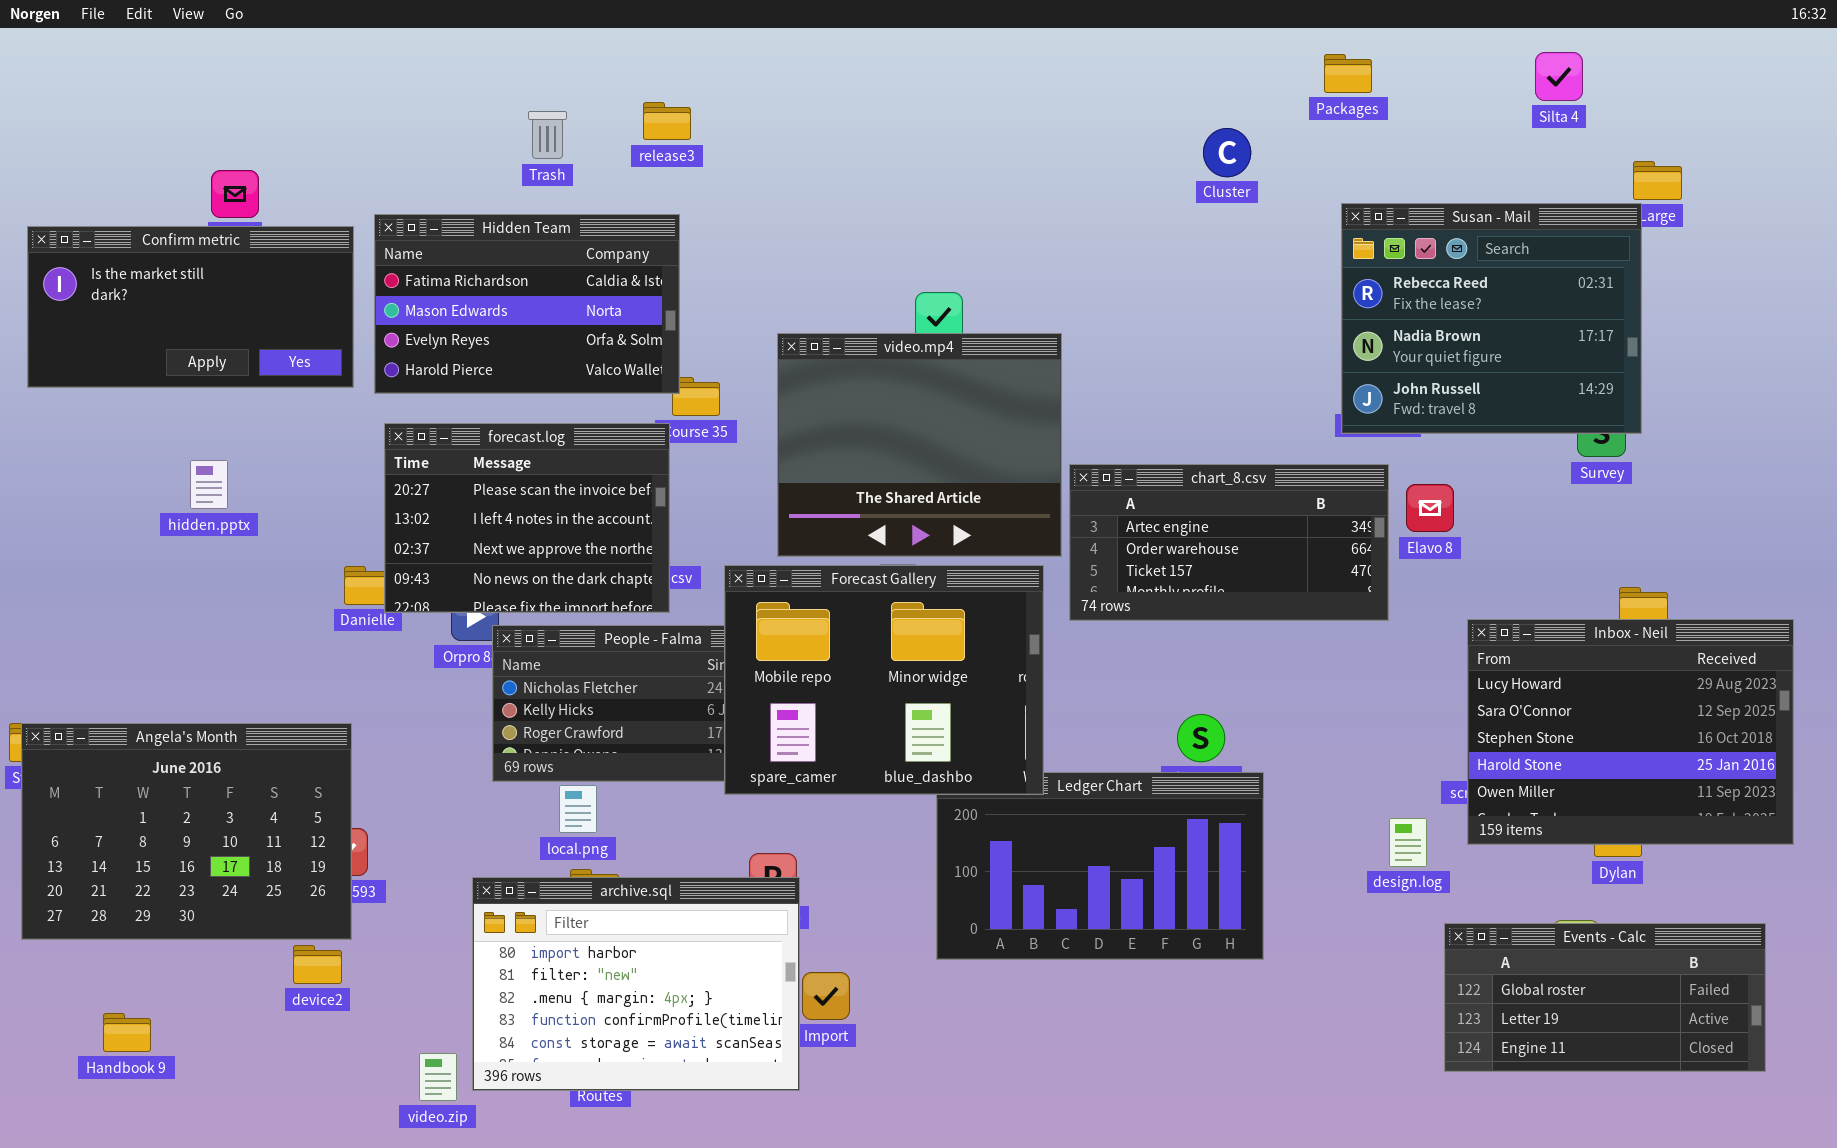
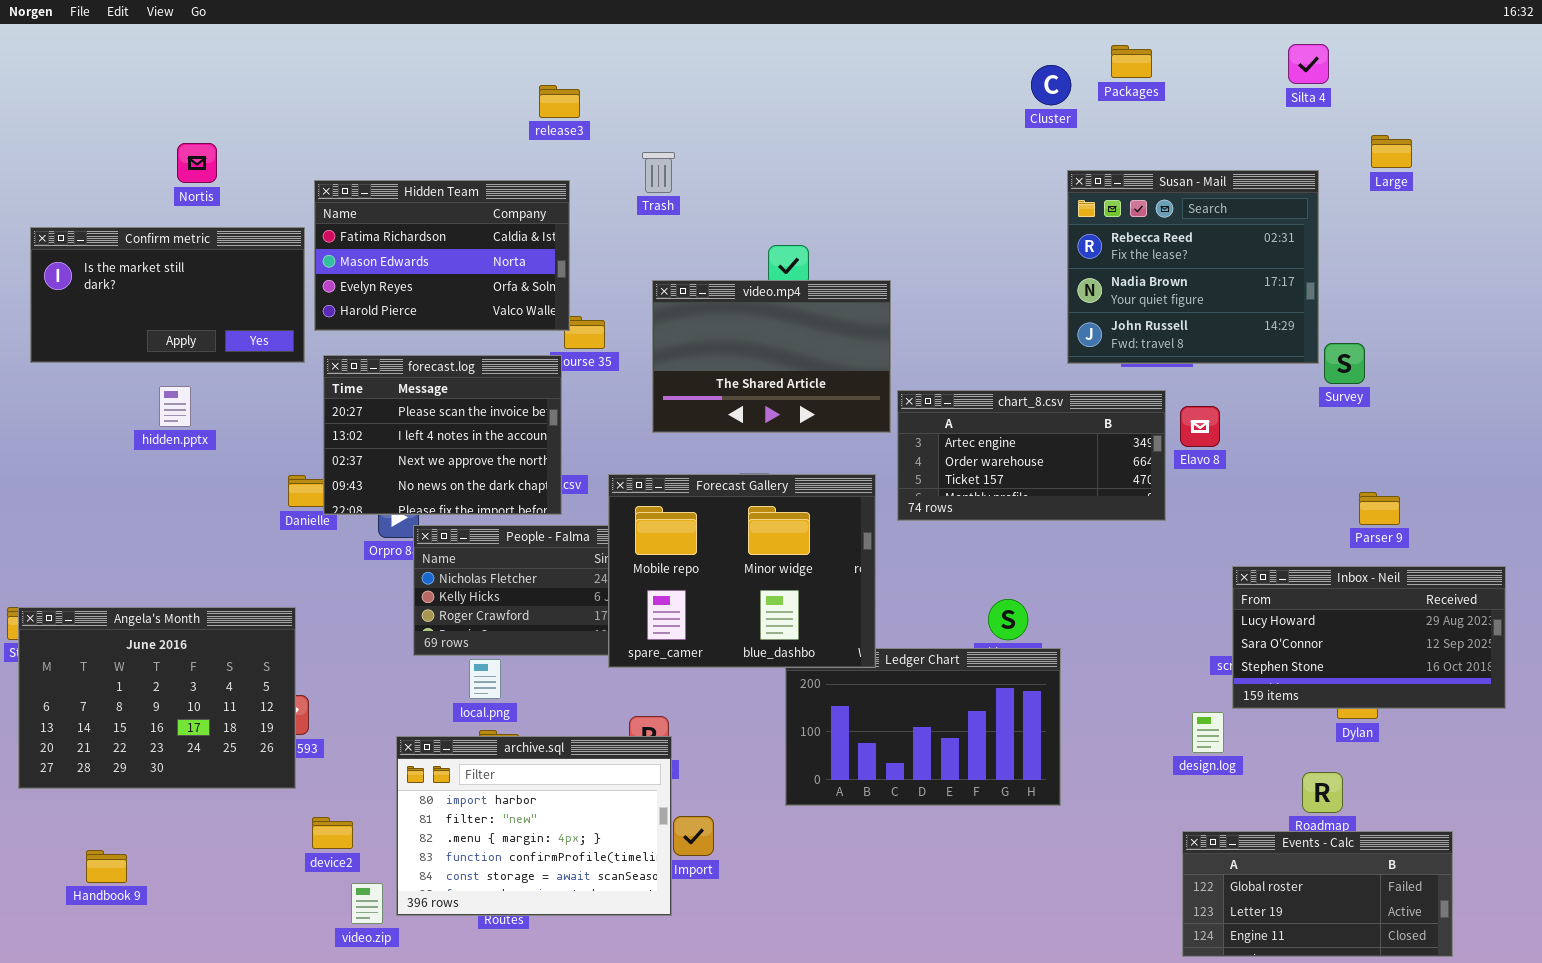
Trash: [528,111,567,159] -> [642,152,675,193], moved
Cluster: [1203,128,1251,177] -> [1031,65,1071,105], moved
Susan - Mail: [1341,203,1642,434] -> [1067,170,1319,364], moved
Confirm metric: [27,226,354,388] -> [30,227,305,363], moved
video.mp4: [777,333,1062,557] -> [652,280,891,433], resized
Inbox - Neil: [1467,619,1794,845] -> [1232,566,1506,709], resized
design.log: [1389,818,1427,867] -> [1192,712,1224,753], moved
Events - Calc: [1444,923,1766,1072] -> [1182,831,1453,957], moved
device2: [293,945,342,984] -> [312,817,353,849], moved

